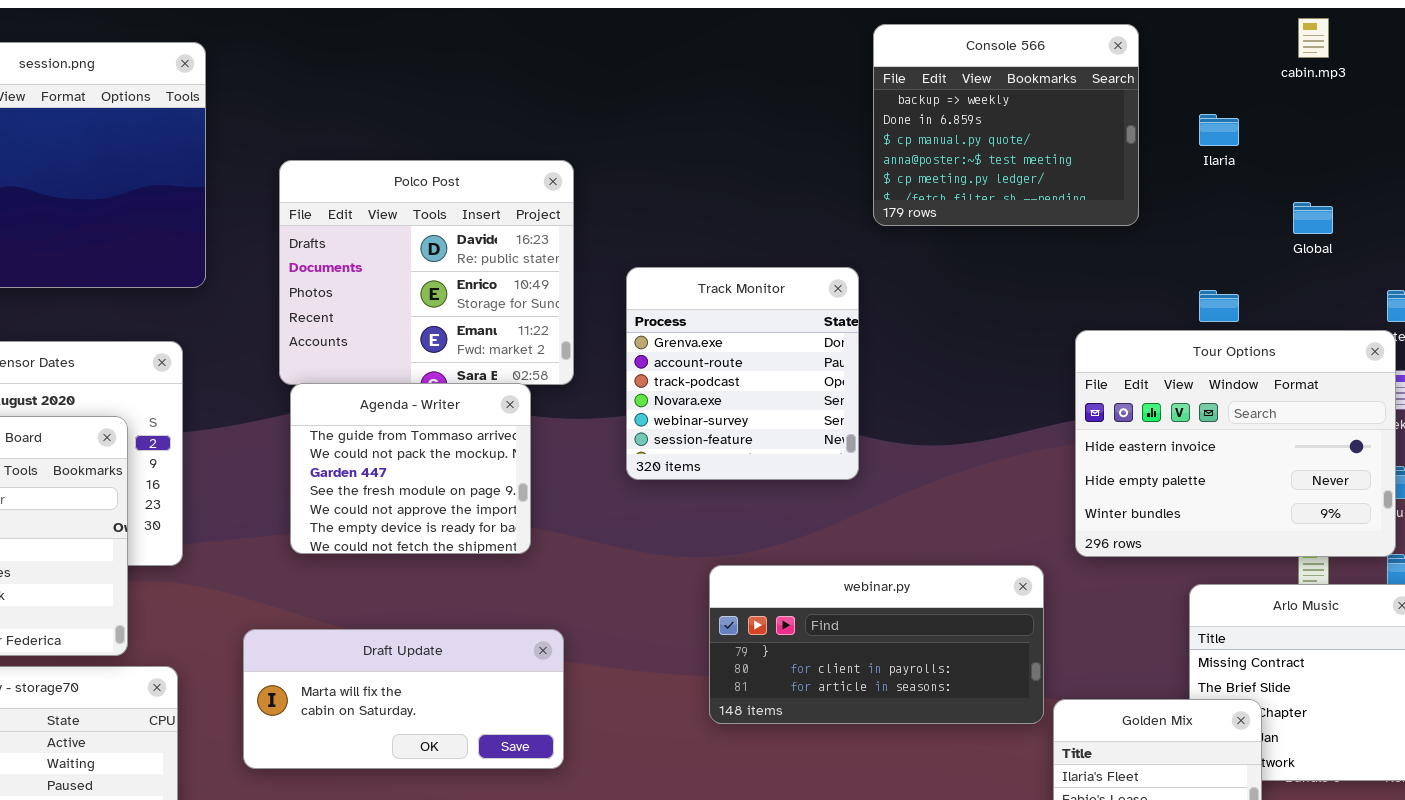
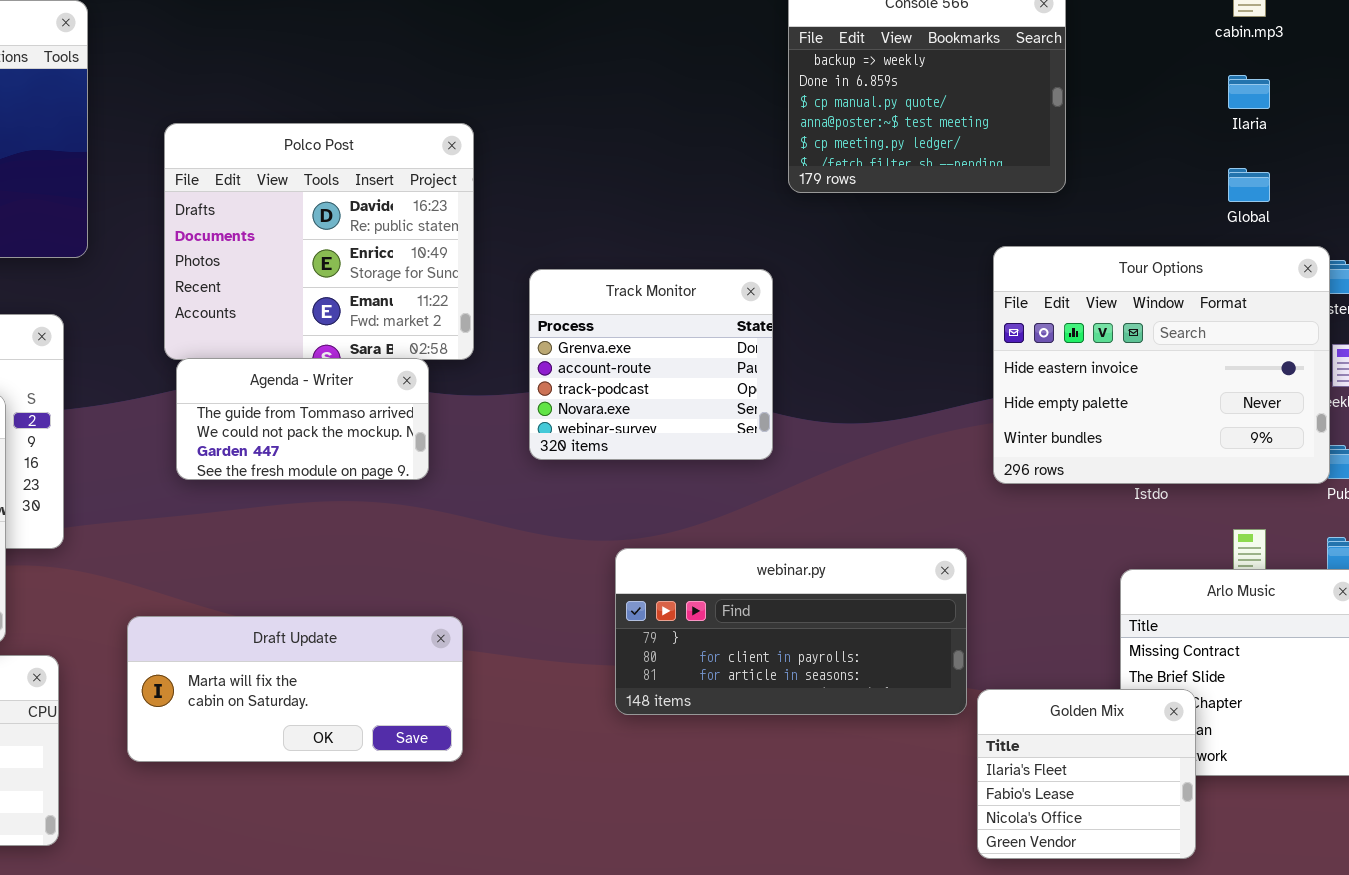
Ilaria: [1199,114,1239,146] -> [1228,75,1270,109], moved
Track Monitor: [626,267,859,480] -> [529,269,773,460], resized
Tour Options: [1075,330,1396,557] -> [993,246,1330,484], moved
Agenda - Writer: [290,383,531,554] -> [176,358,429,480], resized

